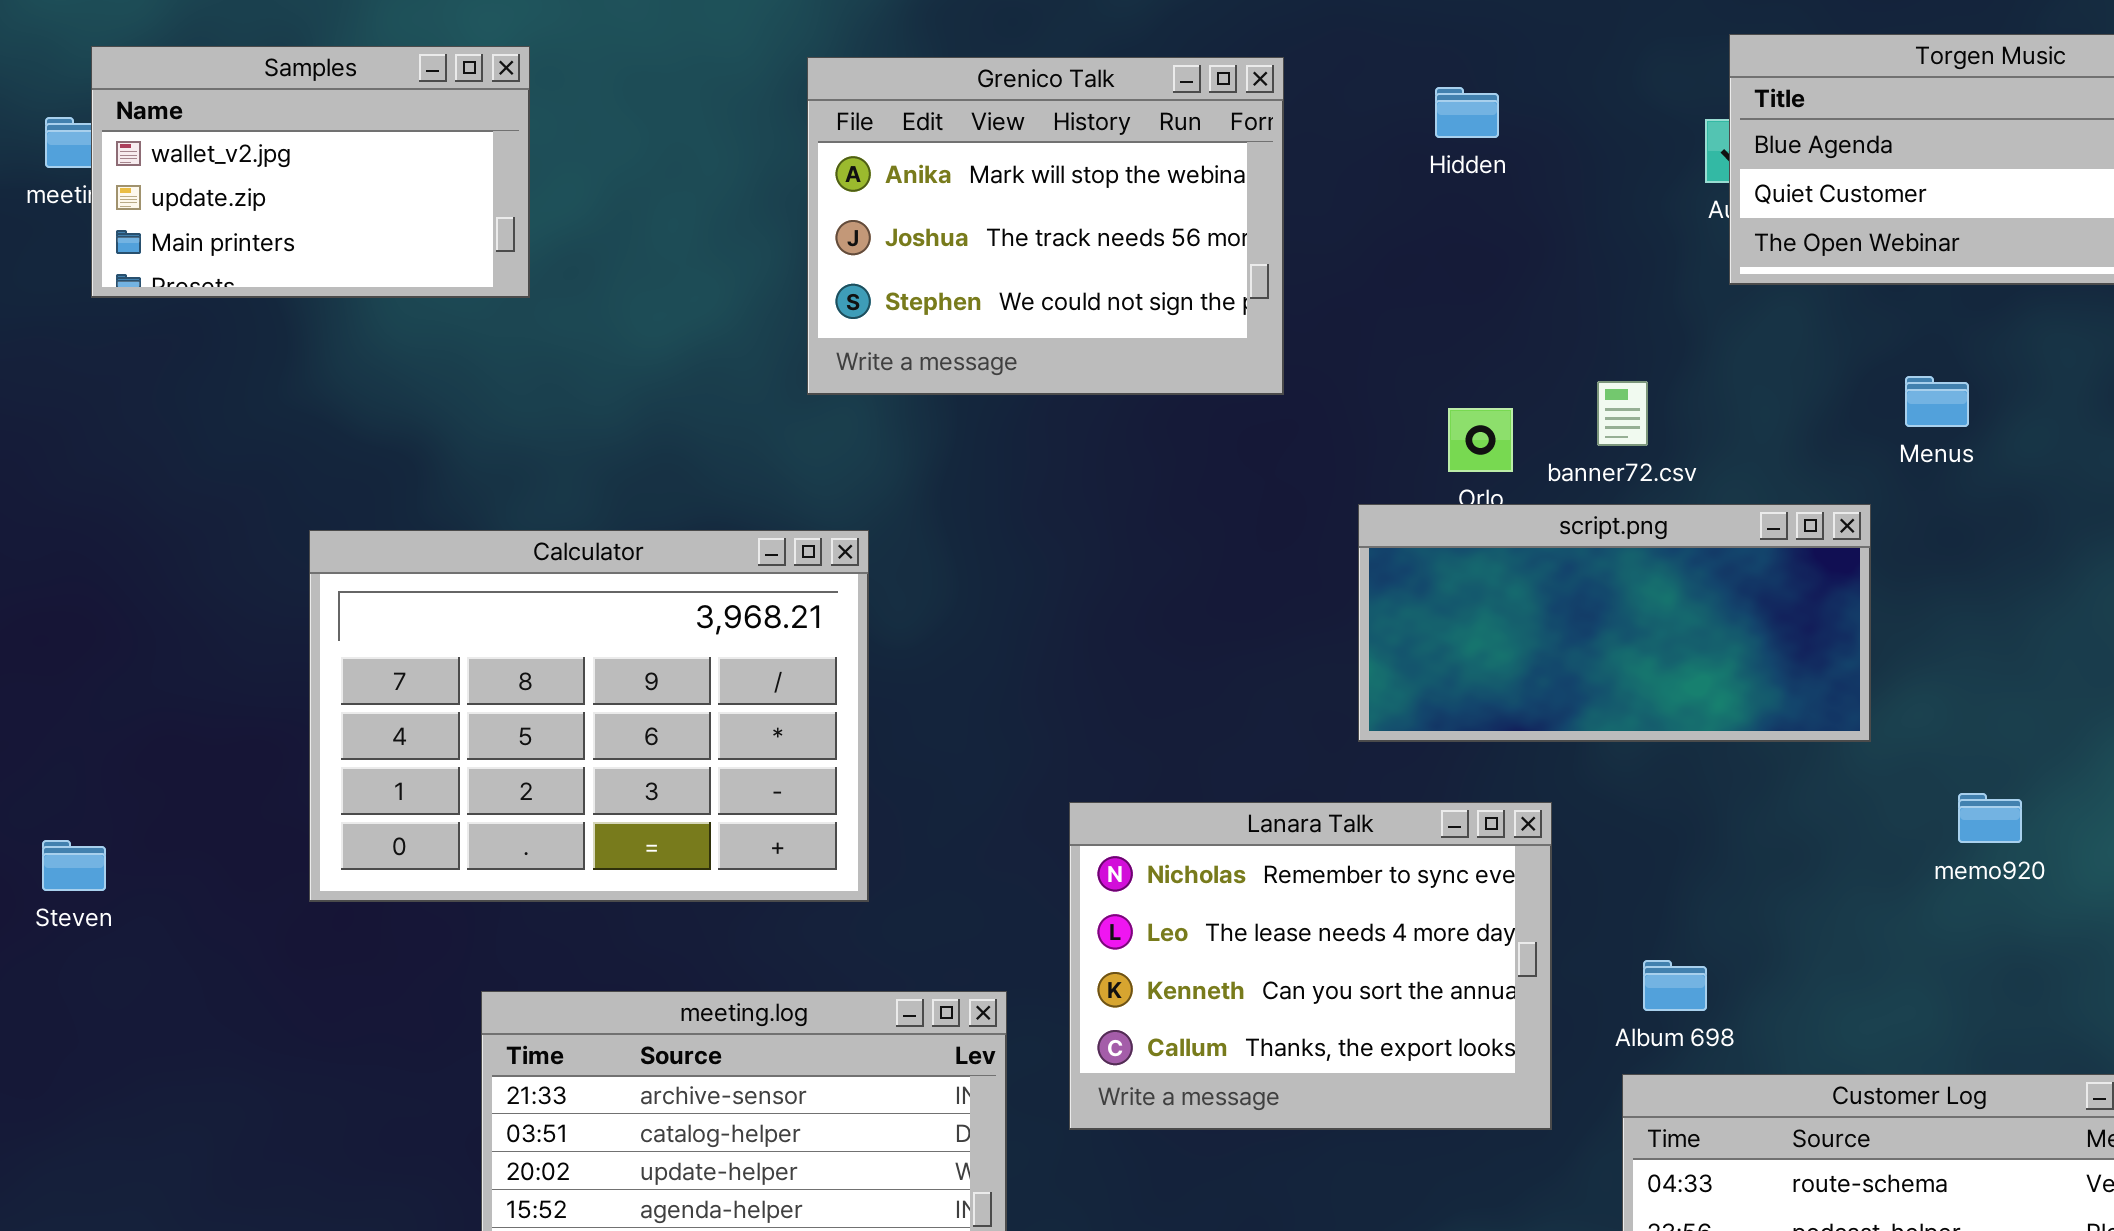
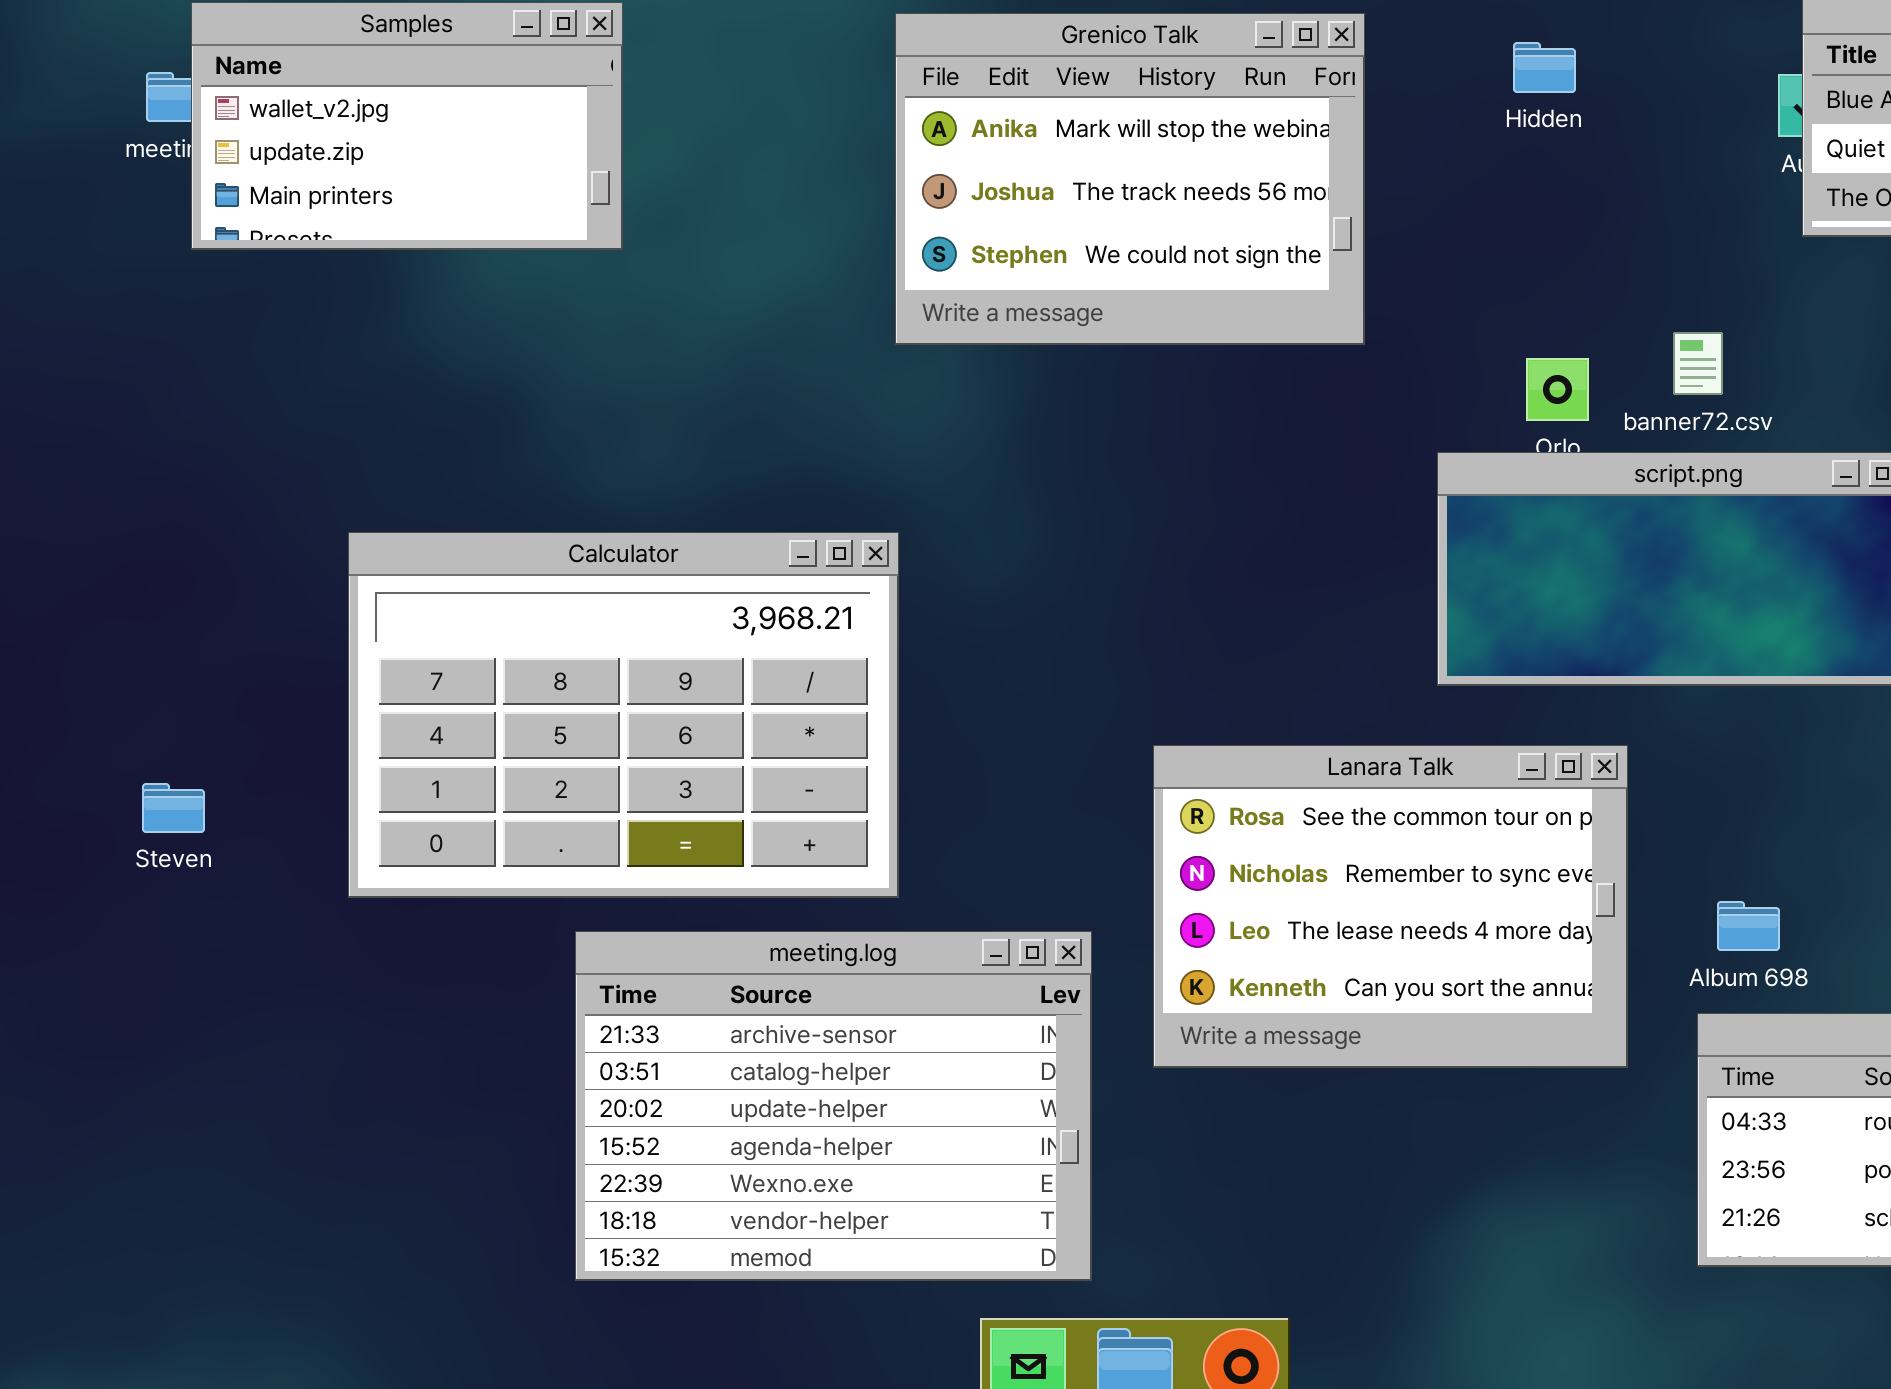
Calculator: [309,530,869,902] -> [348,532,899,898], moved
Lanara Talk: [1069,802,1552,1130] -> [1153,745,1628,1068], scrolled up 1 row

